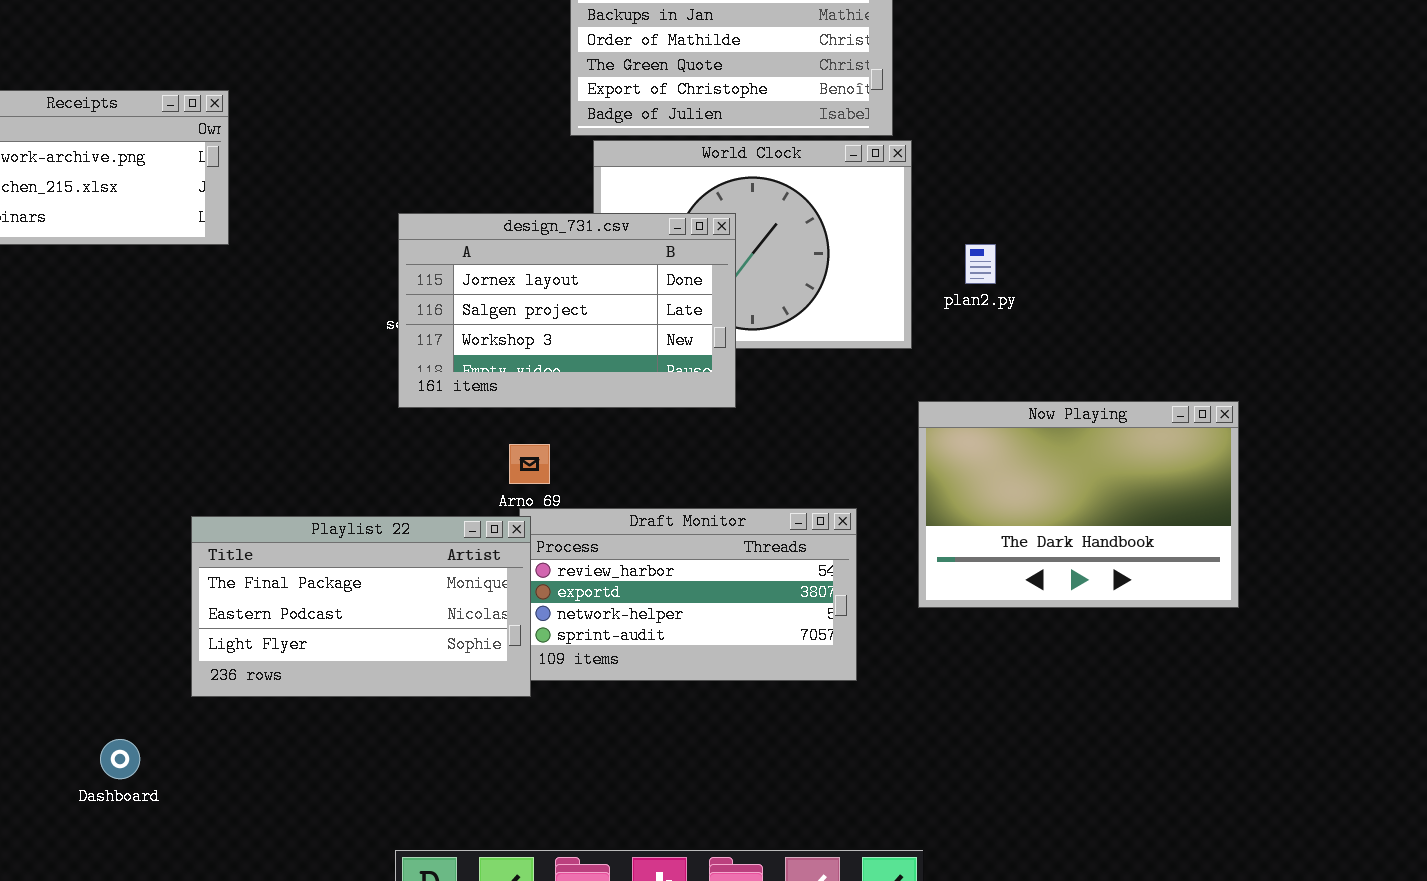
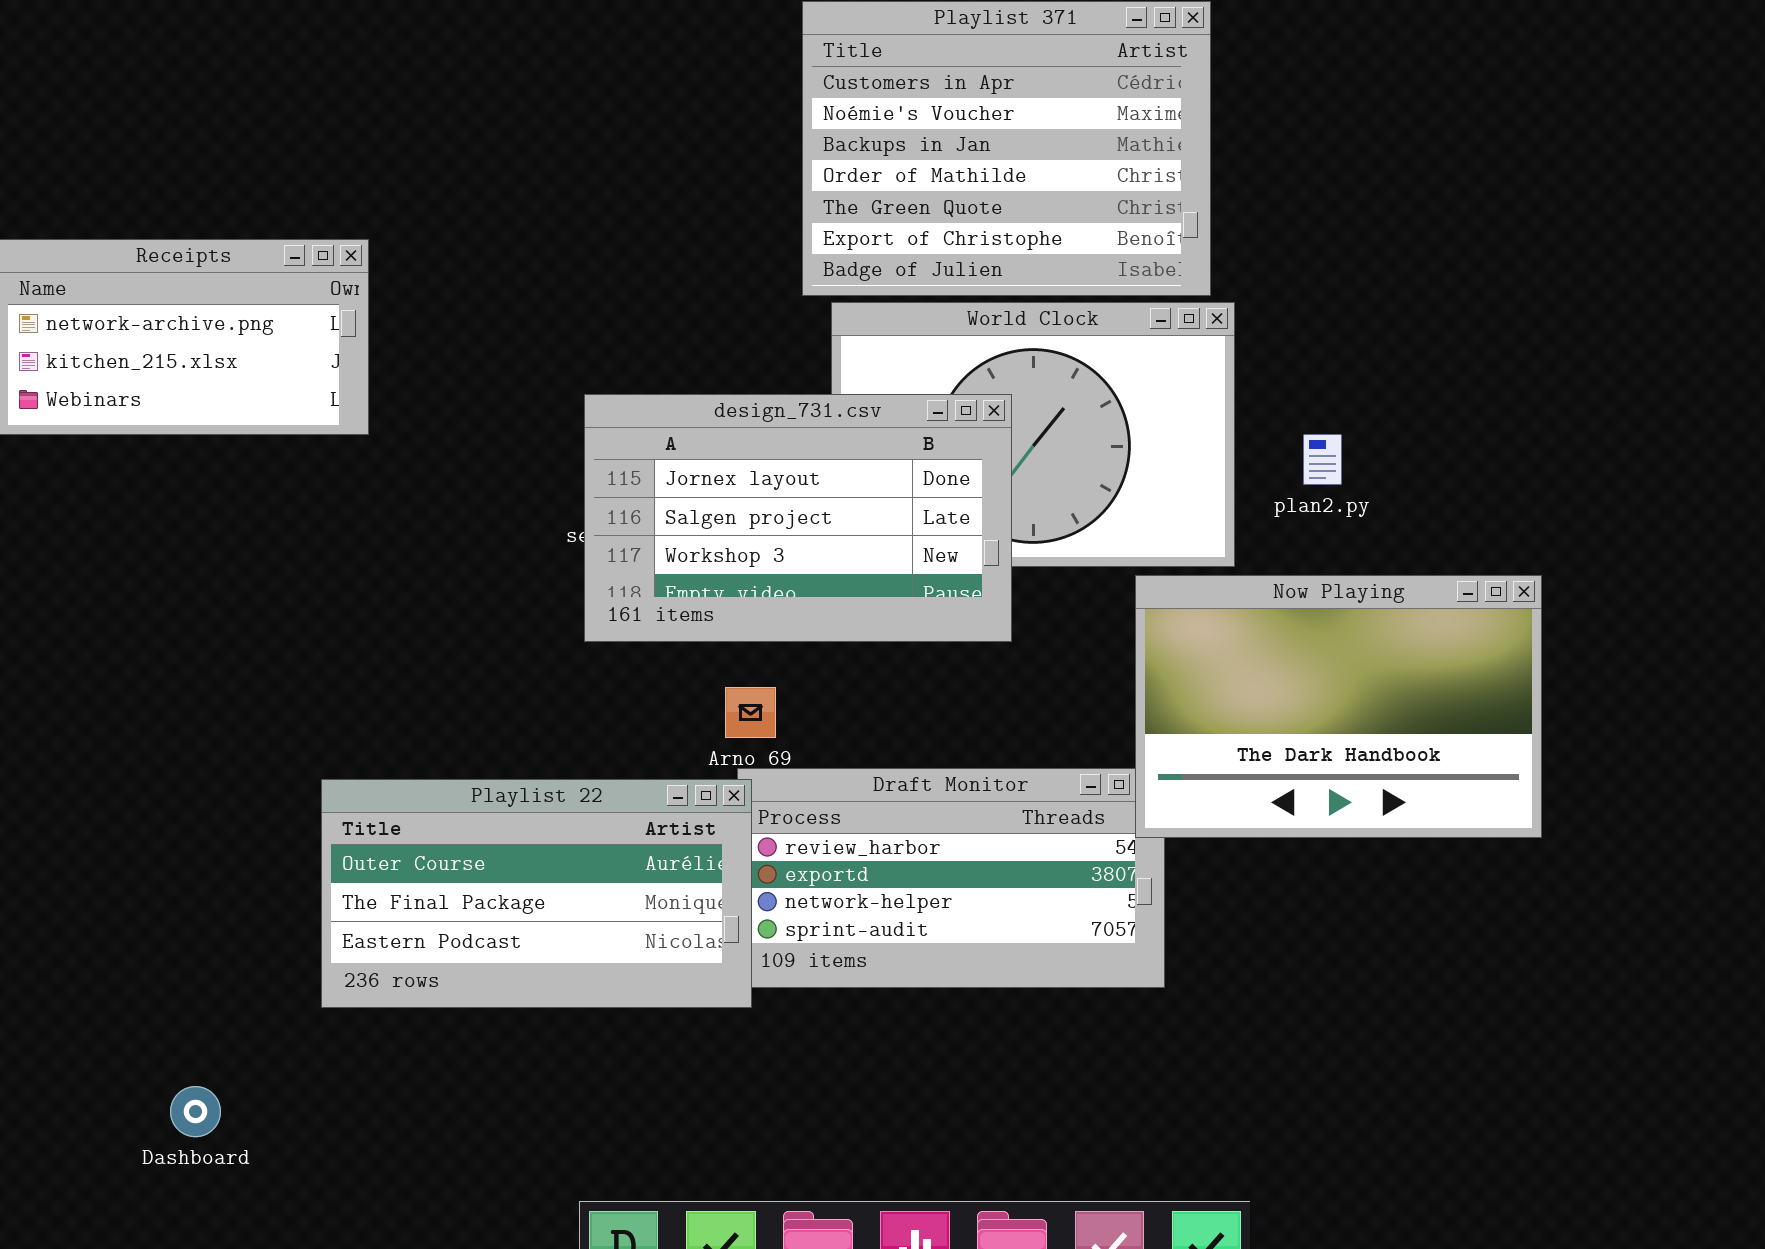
Now Playing: [918,401,1239,608] -> [1135,575,1542,838], moved
Playlist 22: [191,516,531,697] -> [321,779,752,1008], scrolled up 1 row
Dashboard: [100,739,140,779] -> [170,1086,221,1137], moved

